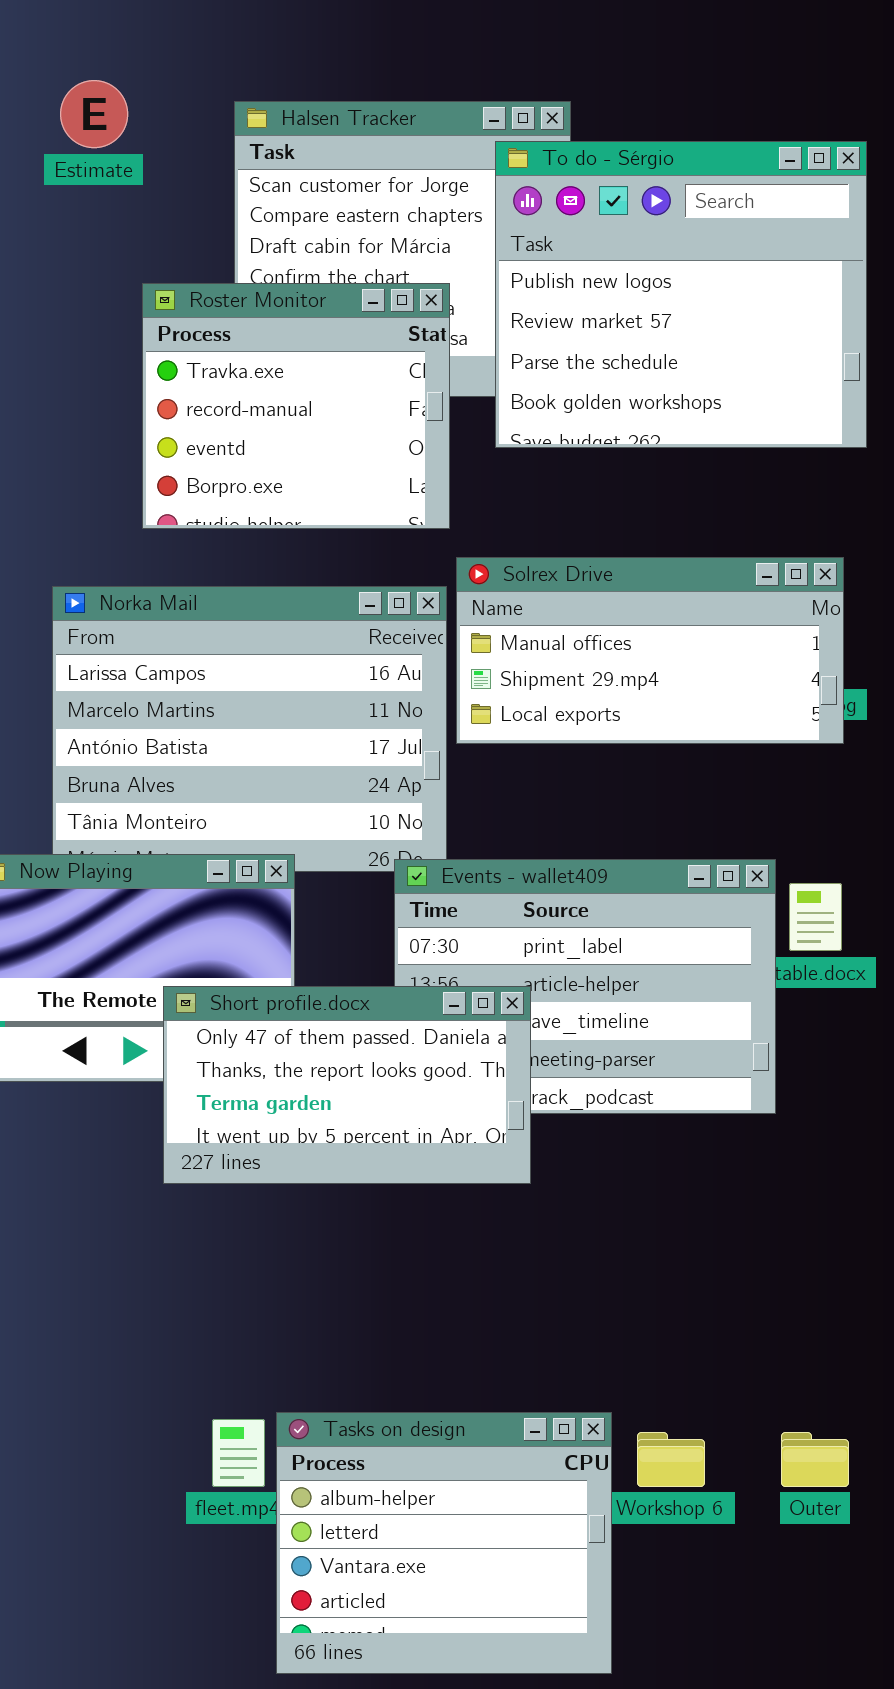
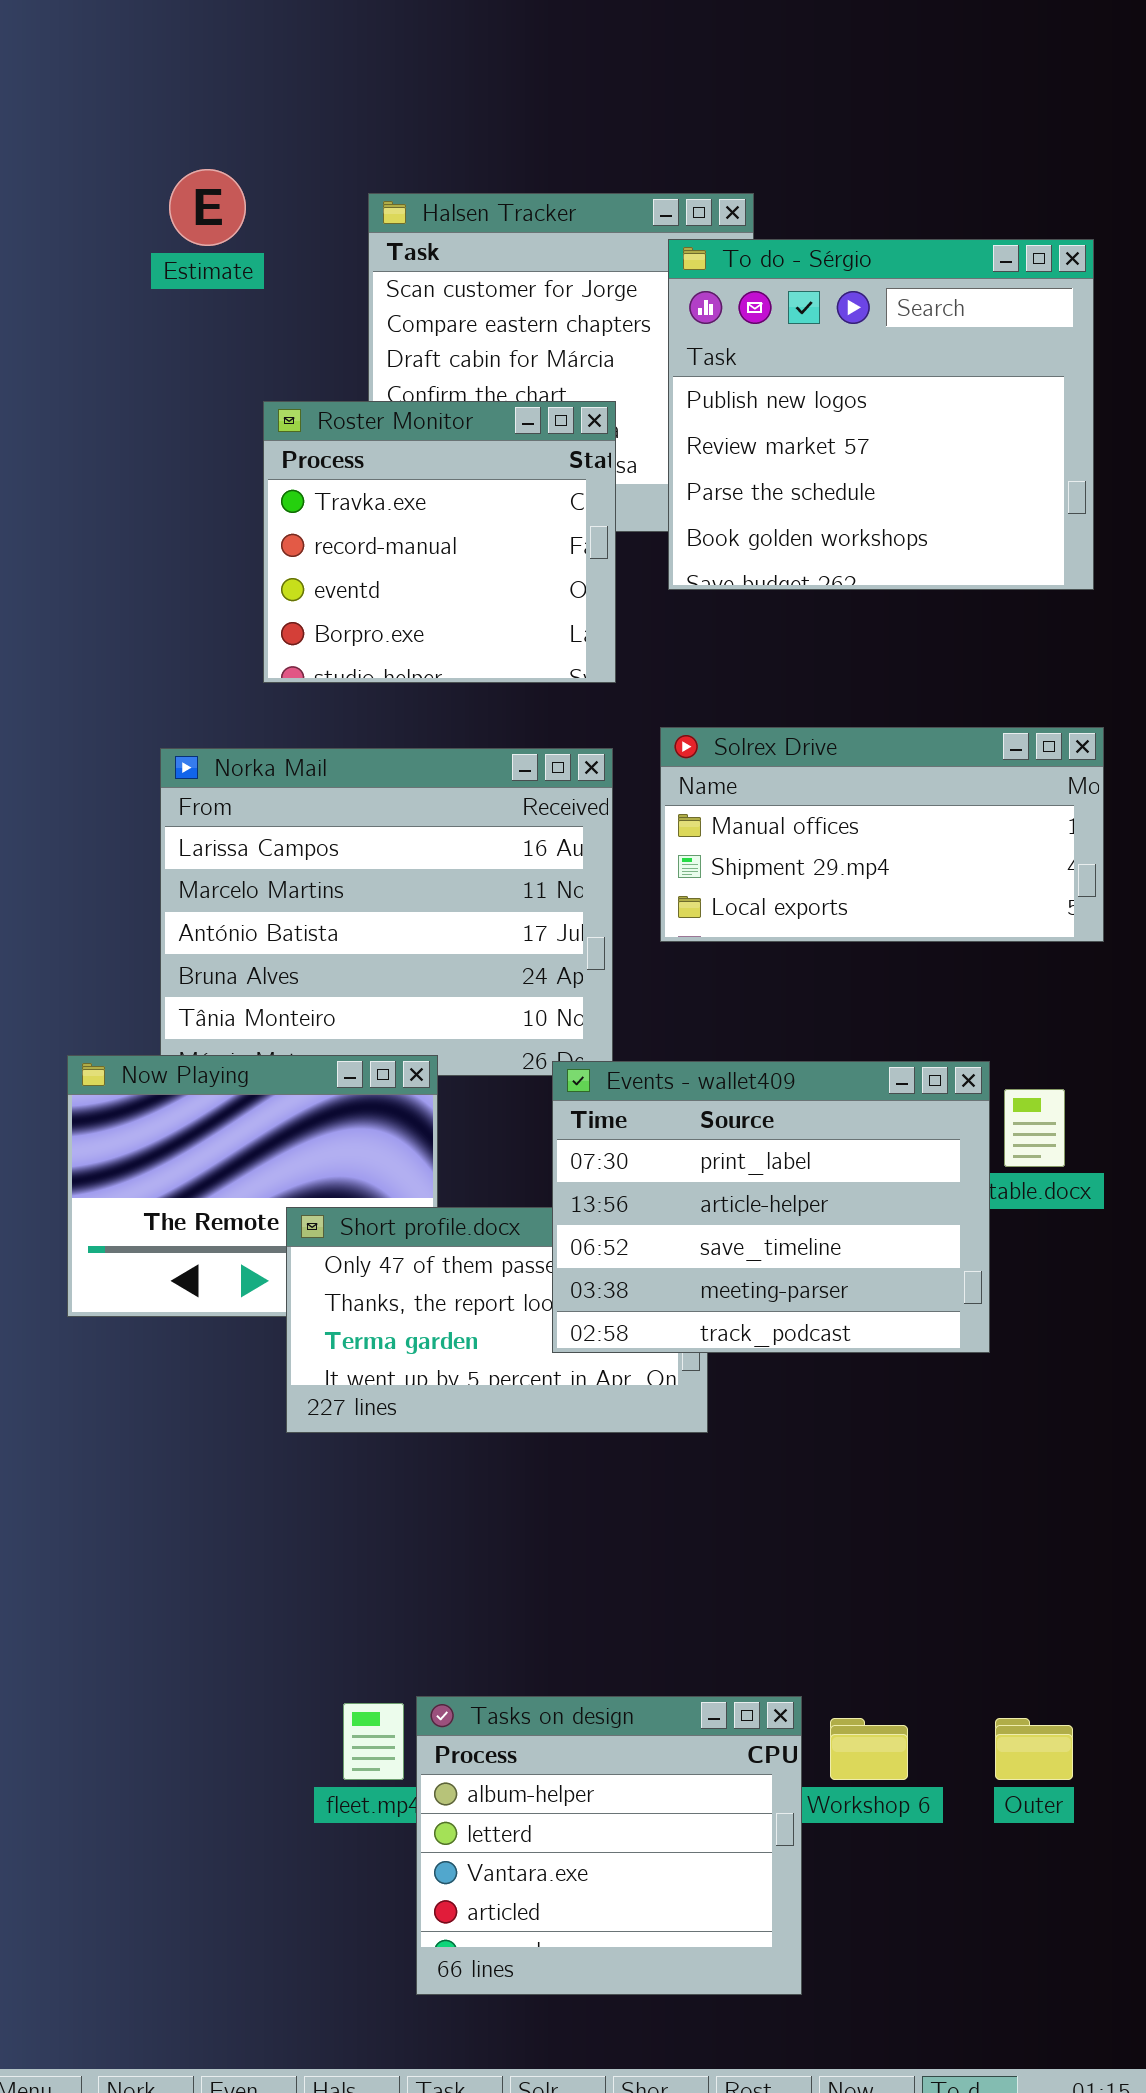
Solrex Drive: [456,557,844,744] -> [660,727,1104,942], moved
Events - wallet409: [394,859,776,1114] -> [552,1061,990,1353], raised

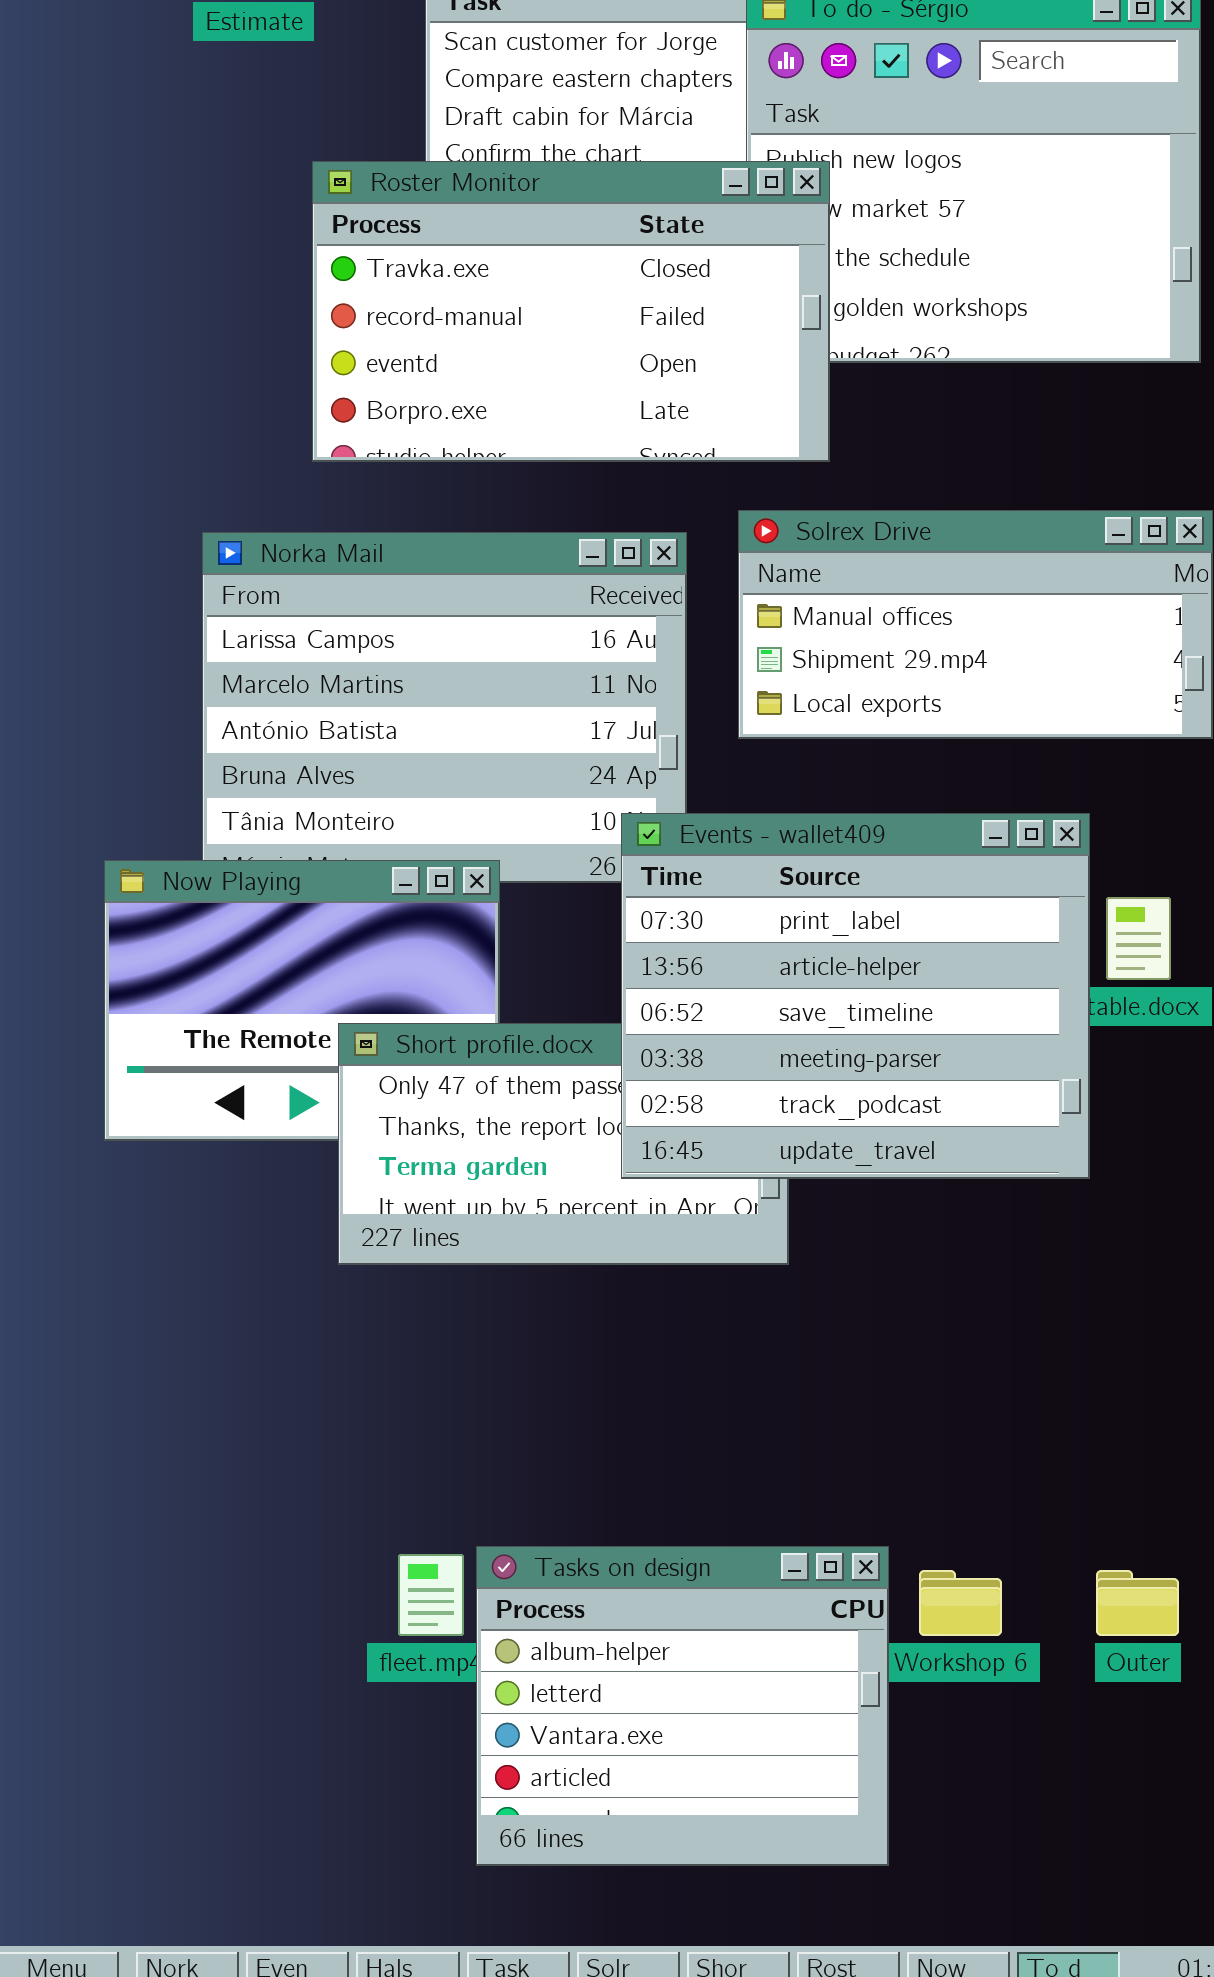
Roster Monitor: [263,401,616,683] -> [312,161,830,462], resized
Events - wallet409: [552,1061,990,1353] -> [621,813,1090,1179], resized

